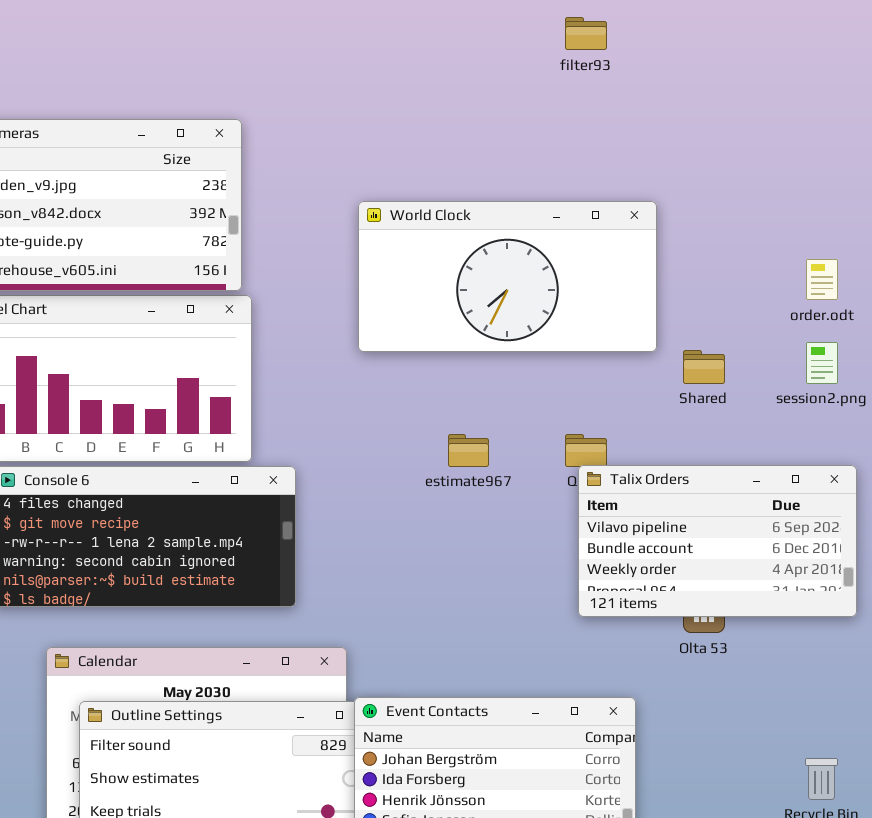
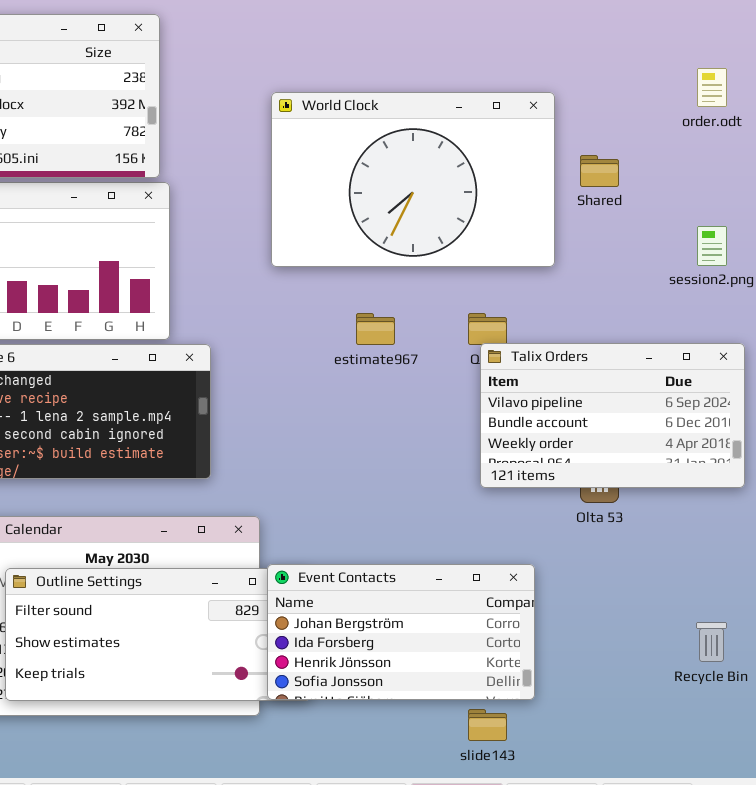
World Clock: [358,201,657,352] -> [271,92,555,267], resized
order.odt: [806,259,838,300] -> [697,68,727,107], moved
Shared: [683,350,725,384] -> [580,155,619,187], moved

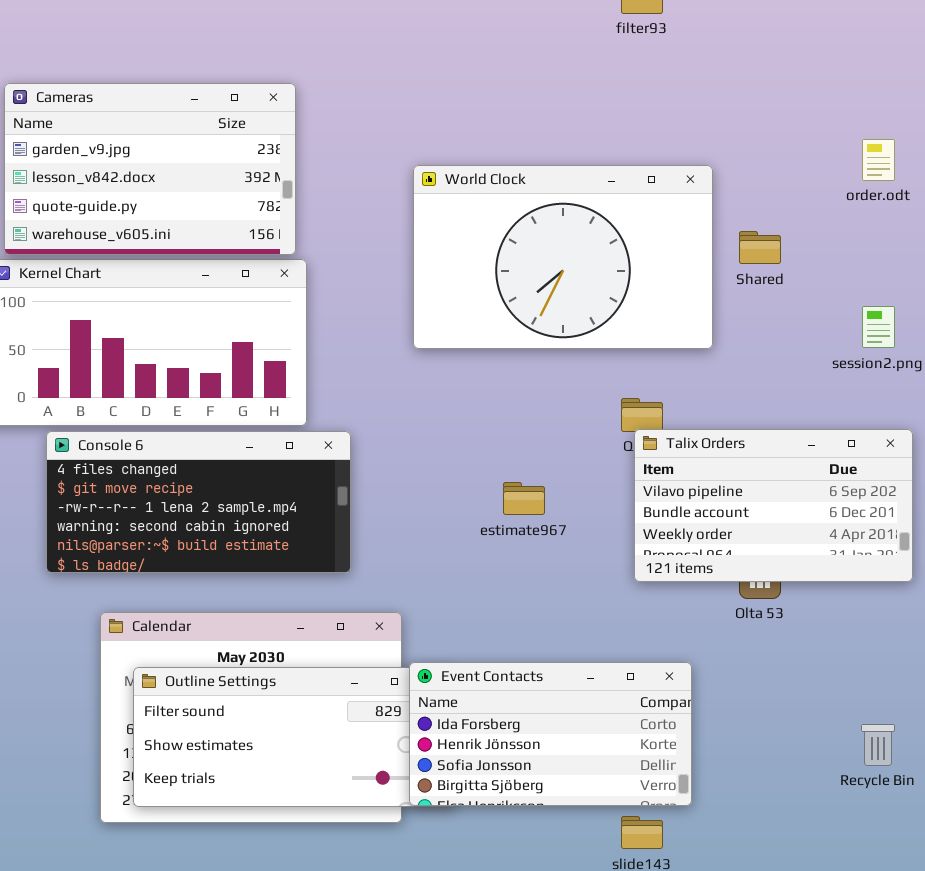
estimate967: [356,313,395,345] -> [503,482,545,515], moved
Event Contacts: [267,564,535,700] -> [409,662,692,806], scrolled down 1 row

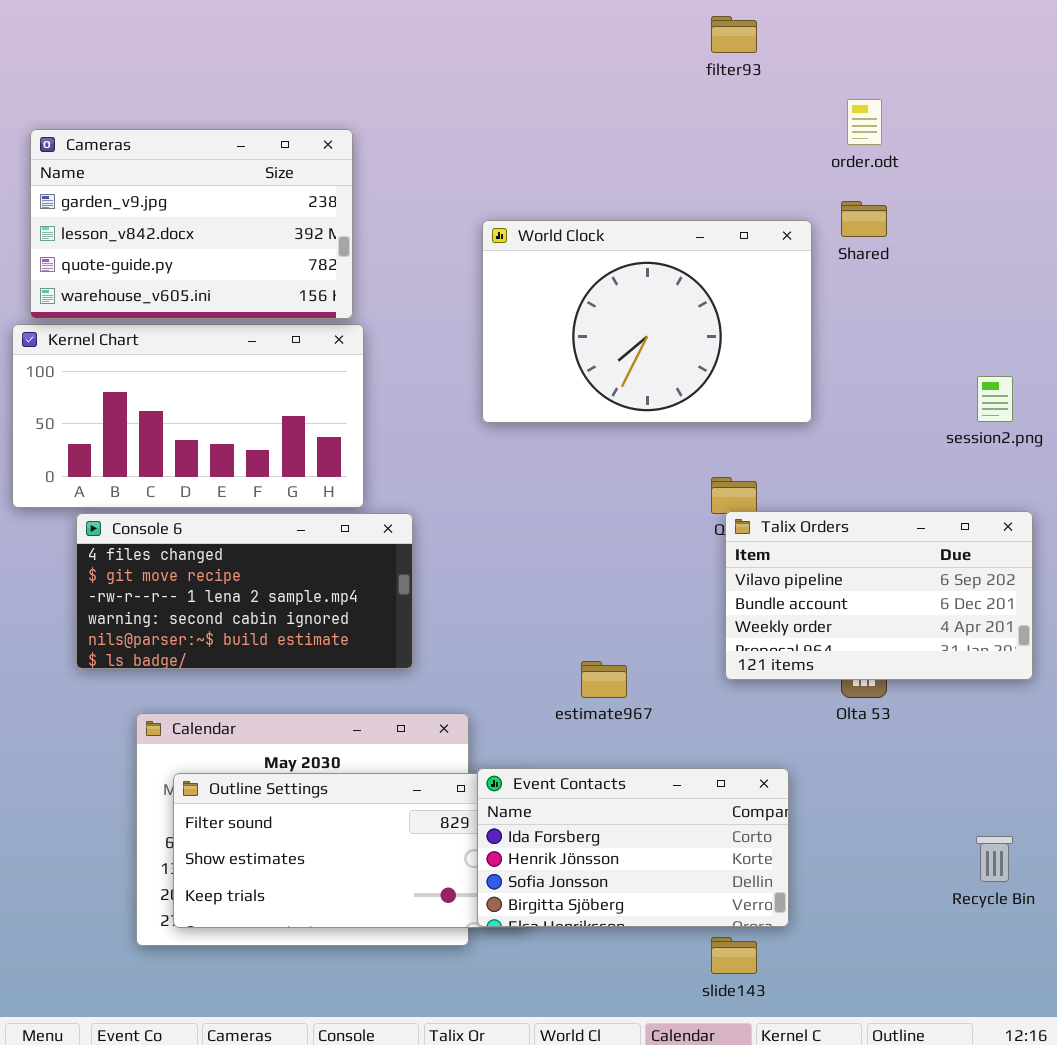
order.odt: [862,139,895,181] -> [847,99,882,145], moved
Shared: [739,231,781,264] -> [841,201,887,237], moved
estimate967: [503,482,545,515] -> [581,661,627,698], moved

